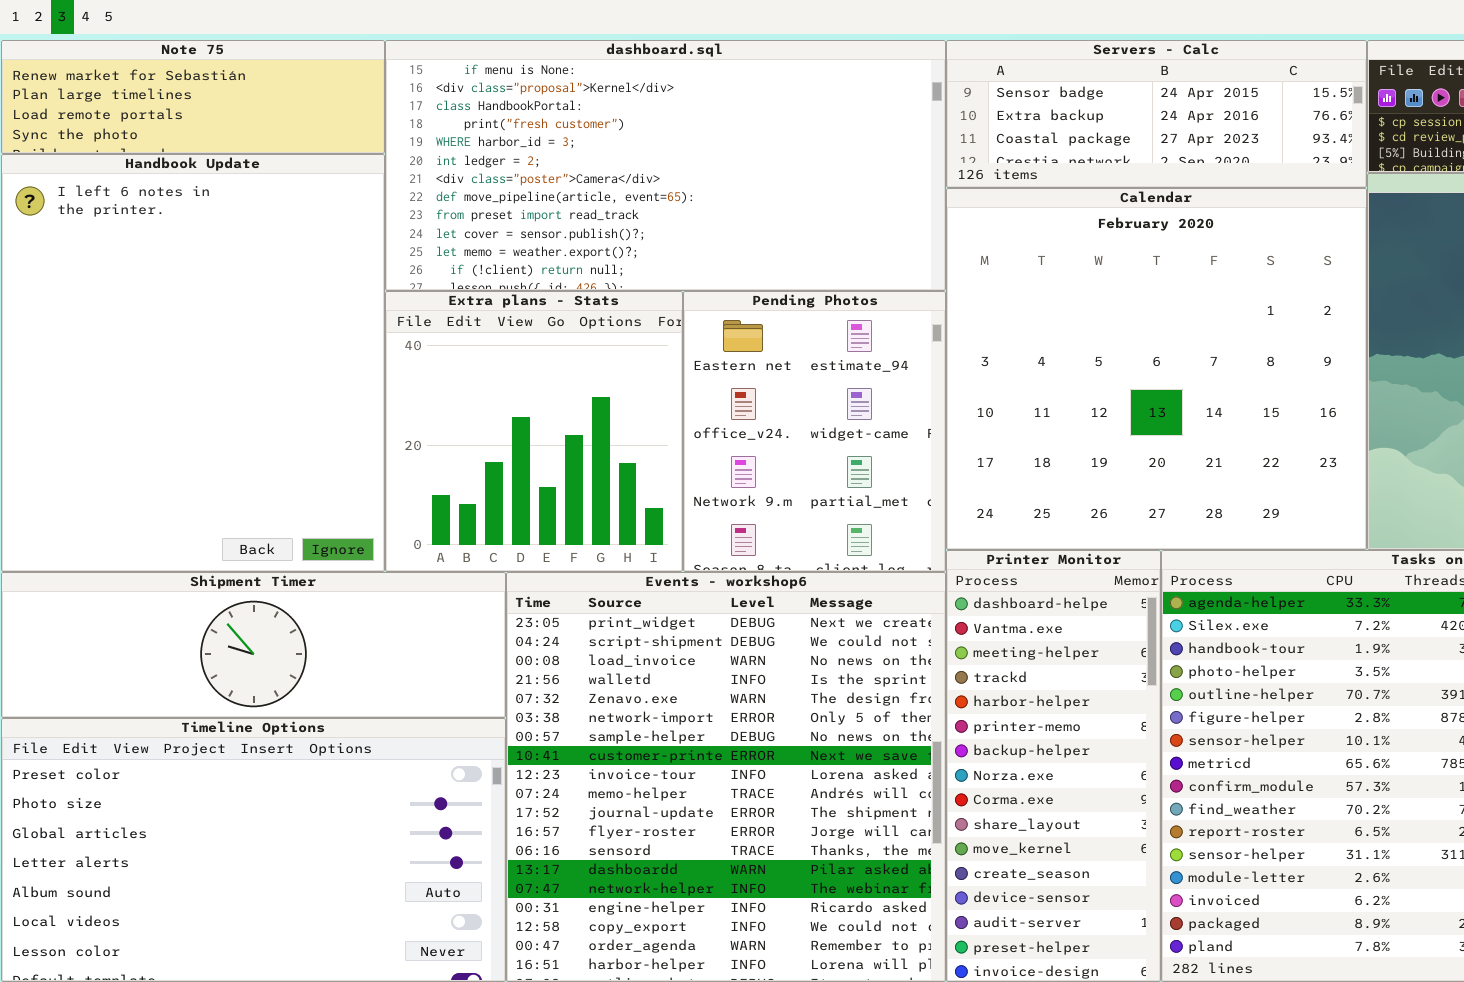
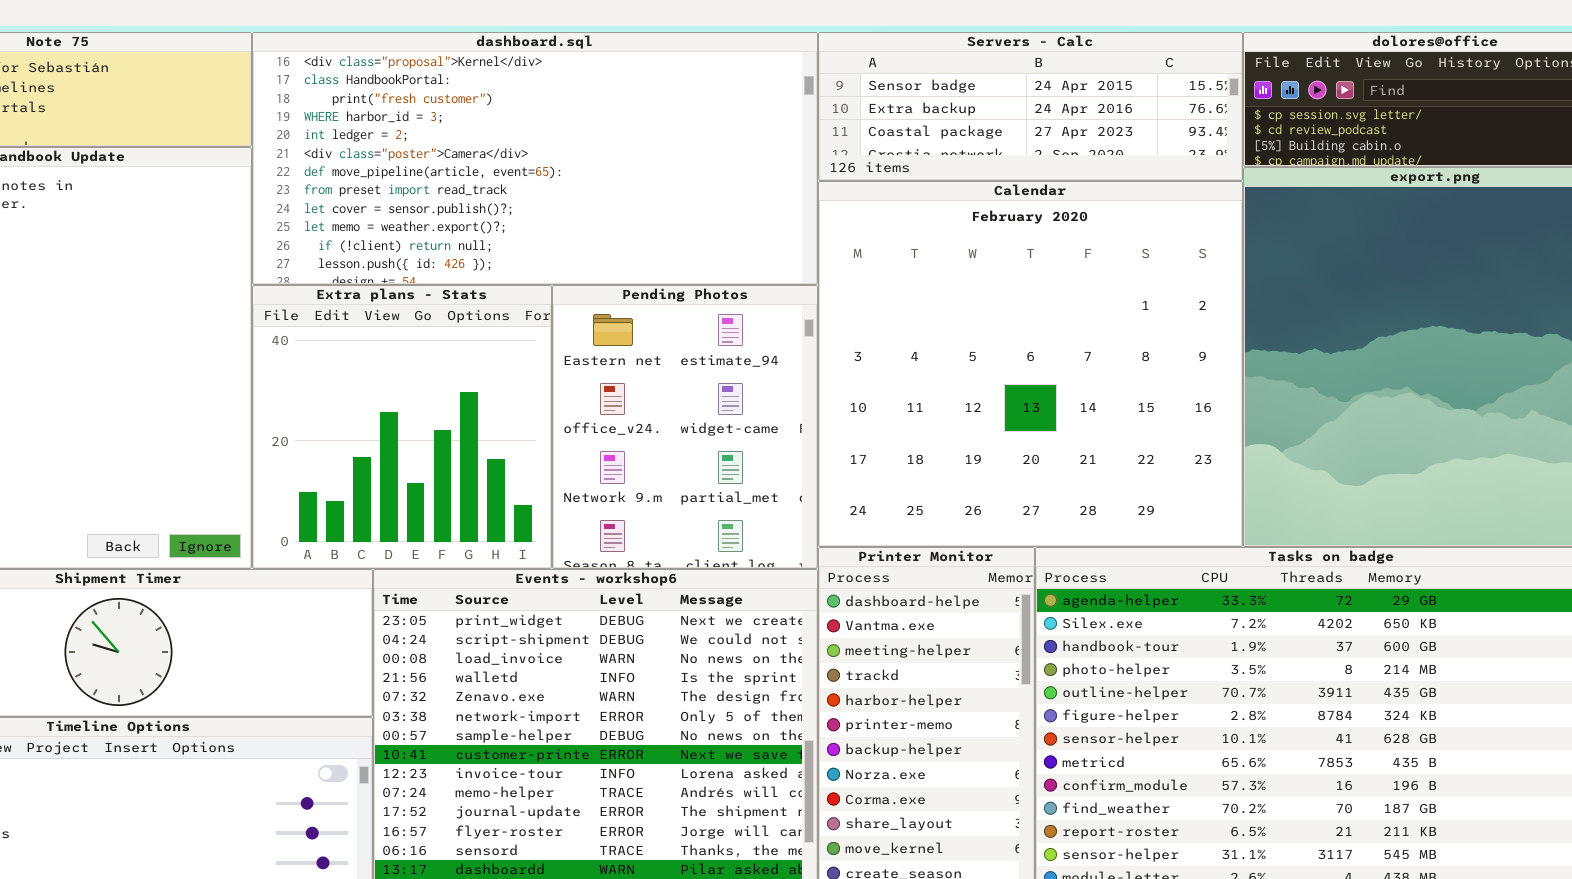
dashboard.sql: [385,40,946,291] -> [252,32,818,285], scrolled down 1 row

